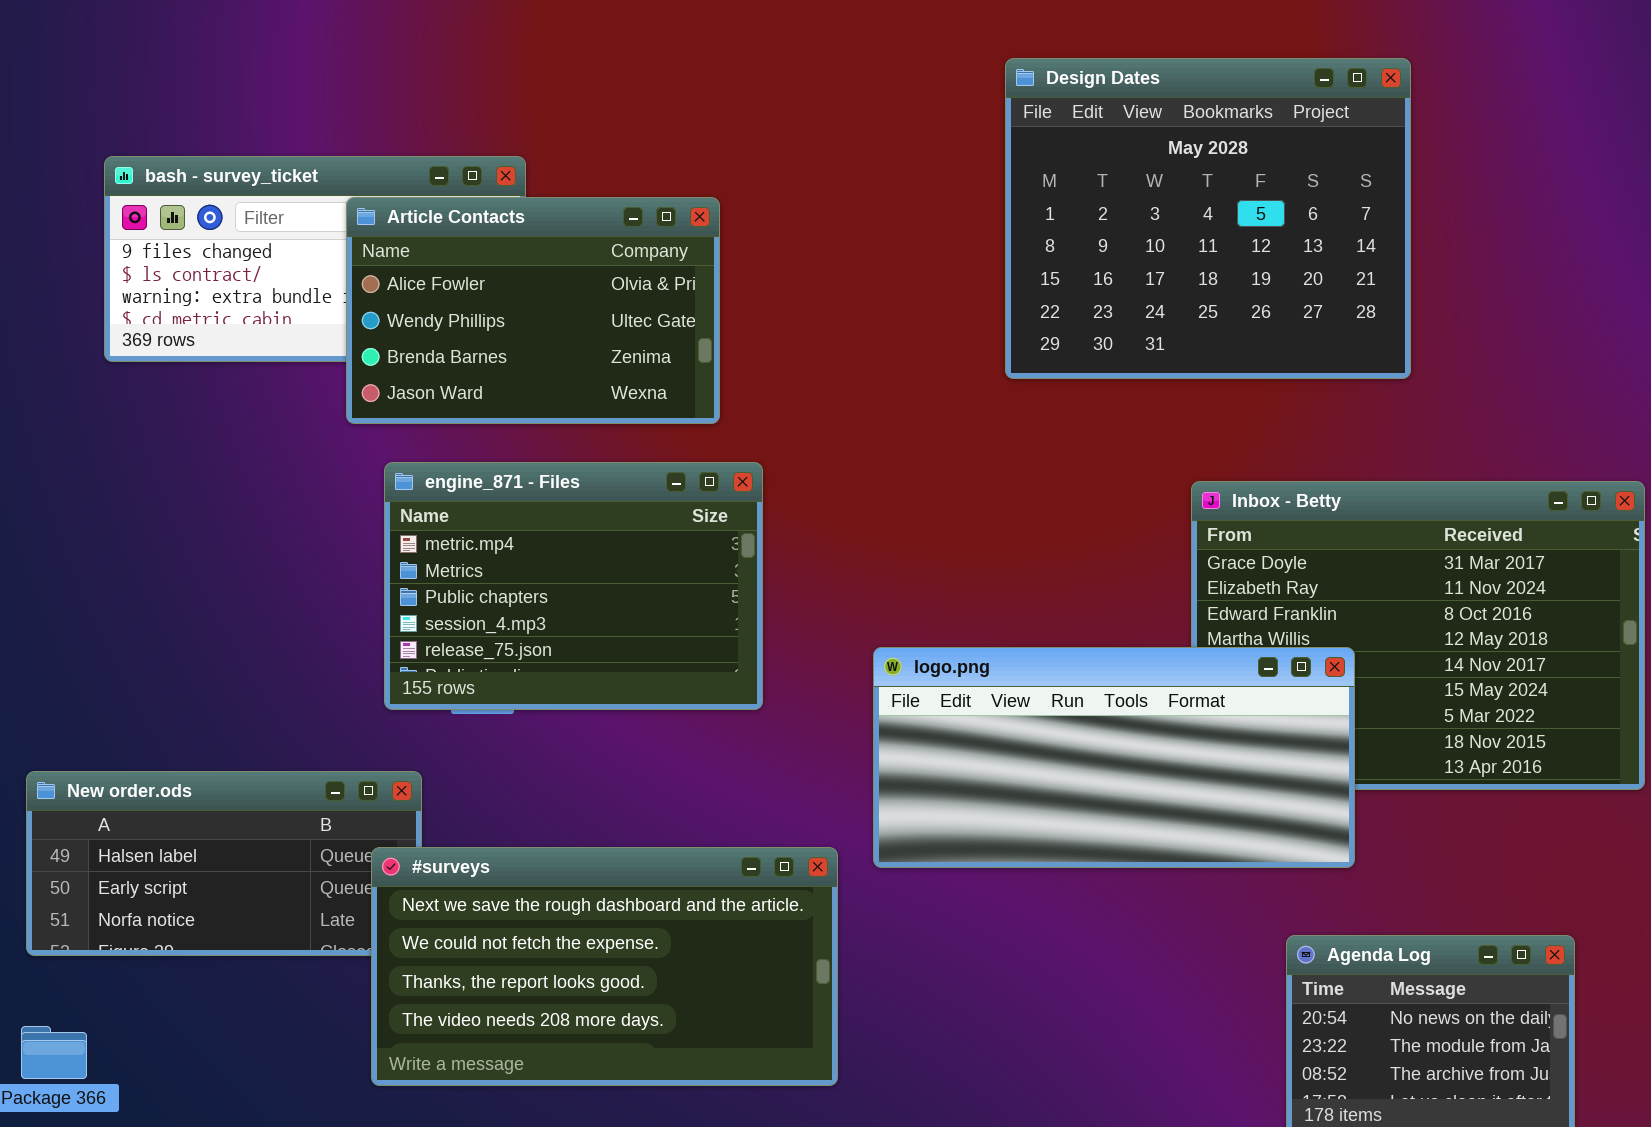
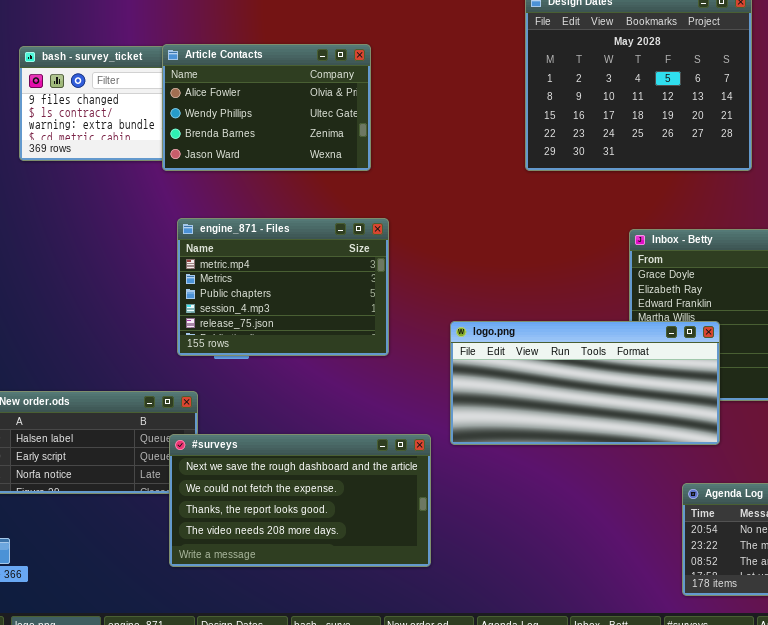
Article Contacts: [346,197,720,424] -> [162,44,371,171], moved

